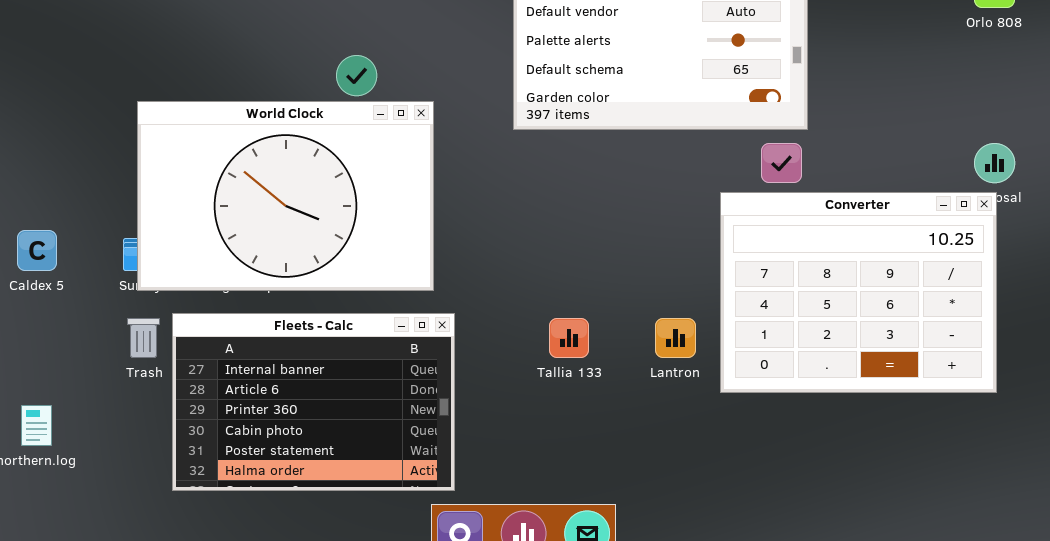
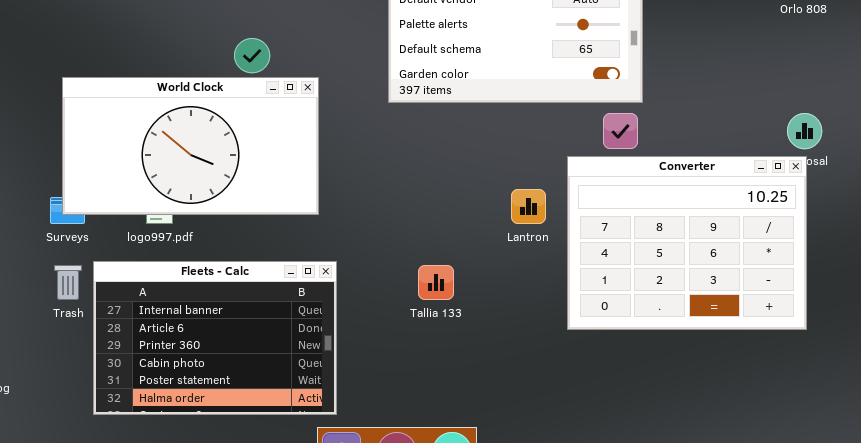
World Clock: [137,101,434,291] -> [62,77,319,215], resized
Lantron: [655,318,696,358] -> [511,189,546,224], moved

